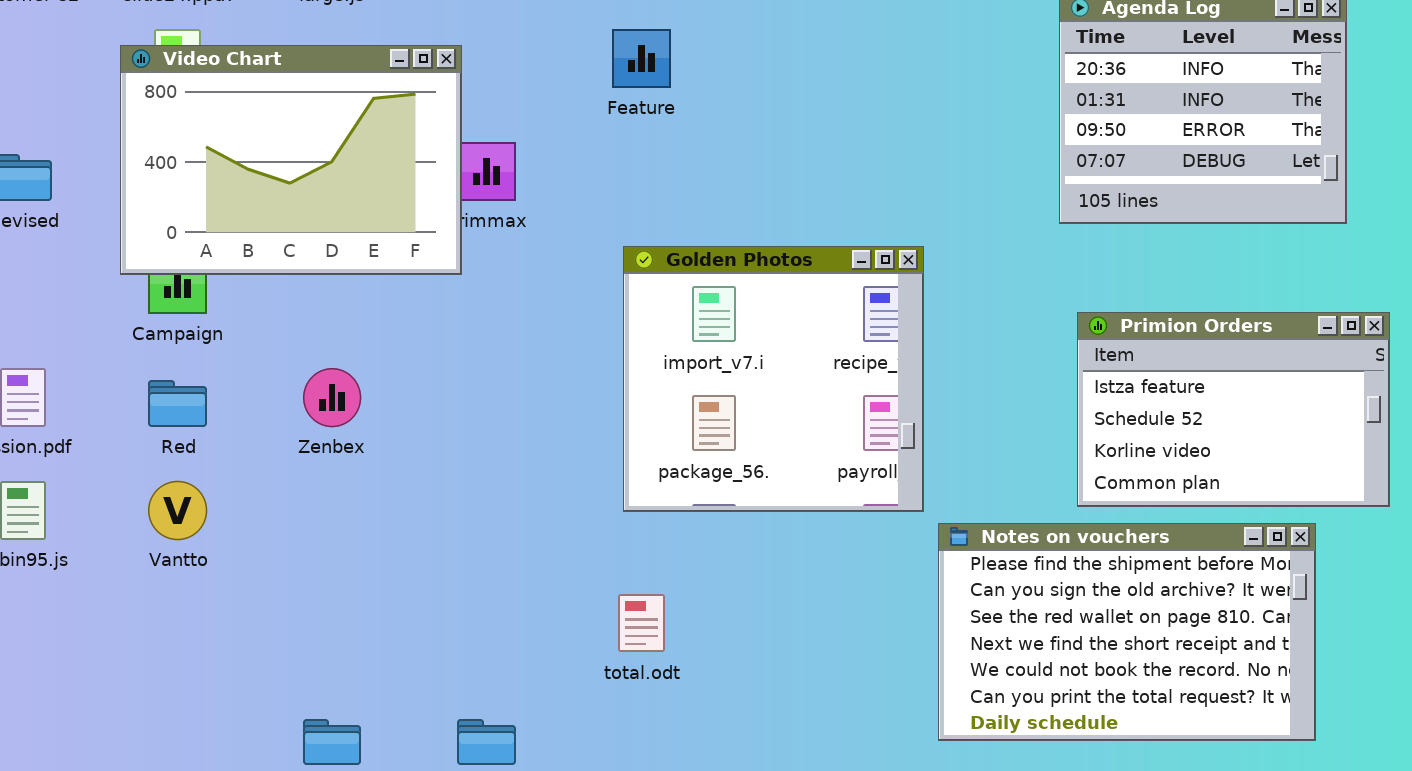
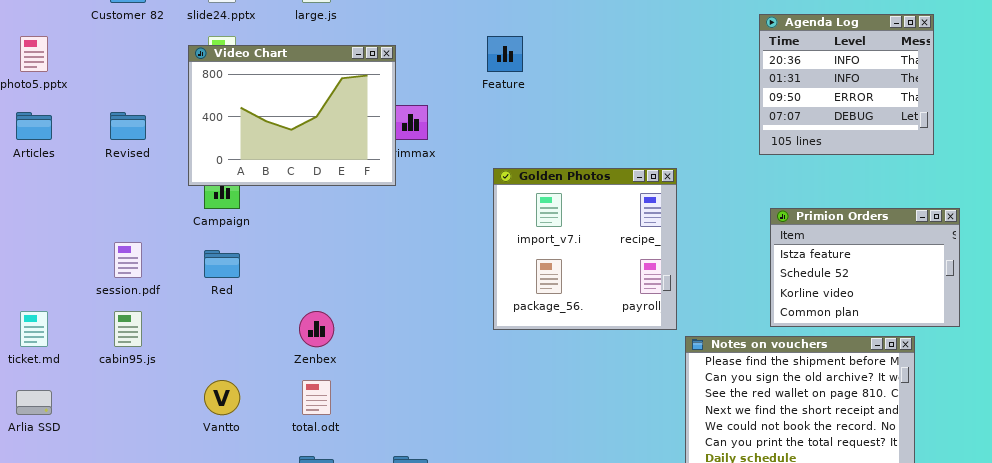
Zenbex: [303,368,361,427] -> [299,311,334,347], moved
Vantto: [148,481,207,540] -> [204,380,240,415], moved
total.odt: [618,594,665,652] -> [302,380,331,415], moved

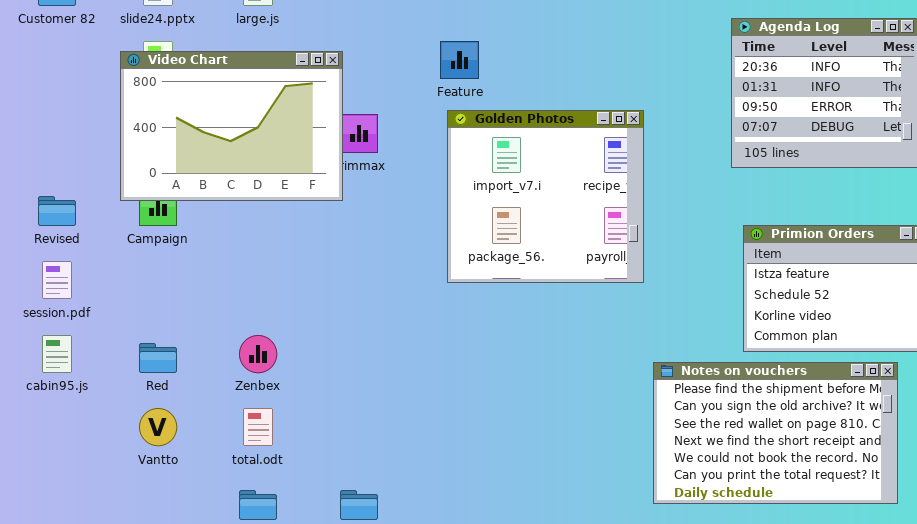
Revised: [110,112,146,140] -> [38,196,76,226], moved
Golden Photos: [493,168,677,330] -> [447,110,644,283], moved
Red: [204,250,240,278] -> [139,343,177,373], moved

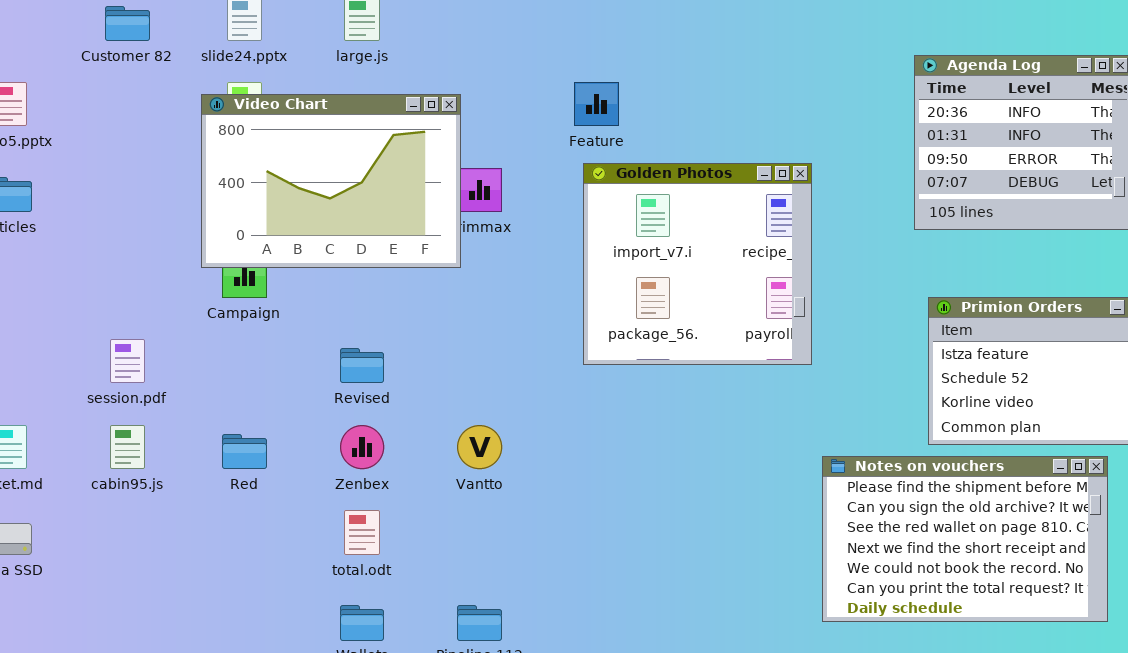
Revised: [38,196,76,226] -> [340,348,384,383], moved
Vantto: [139,408,177,446] -> [457,425,502,469], moved

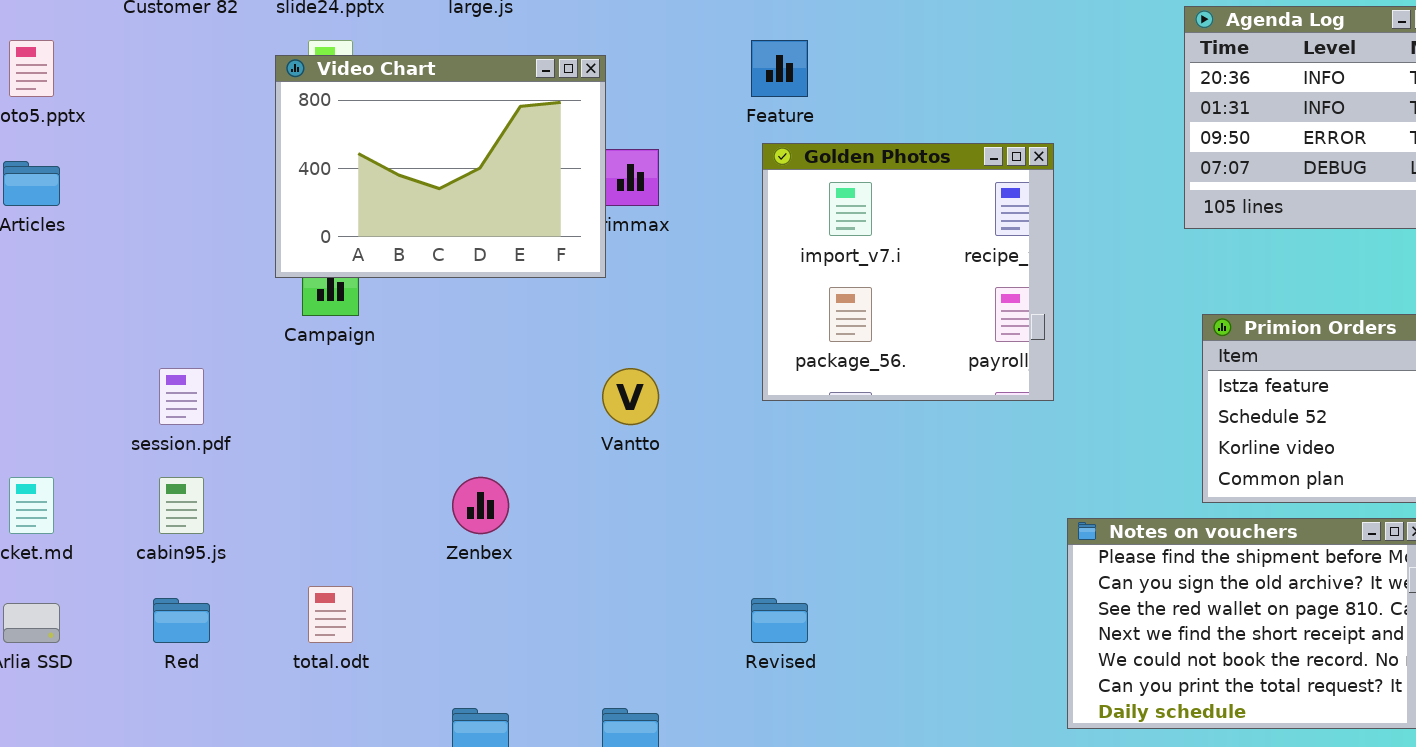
Revised: [340,348,384,383] -> [751,598,808,643], moved
Vantto: [457,425,502,469] -> [602,368,659,425], moved
Red: [222,434,267,469] -> [153,598,210,643], moved
total.odt: [344,510,380,555] -> [308,586,353,643], moved

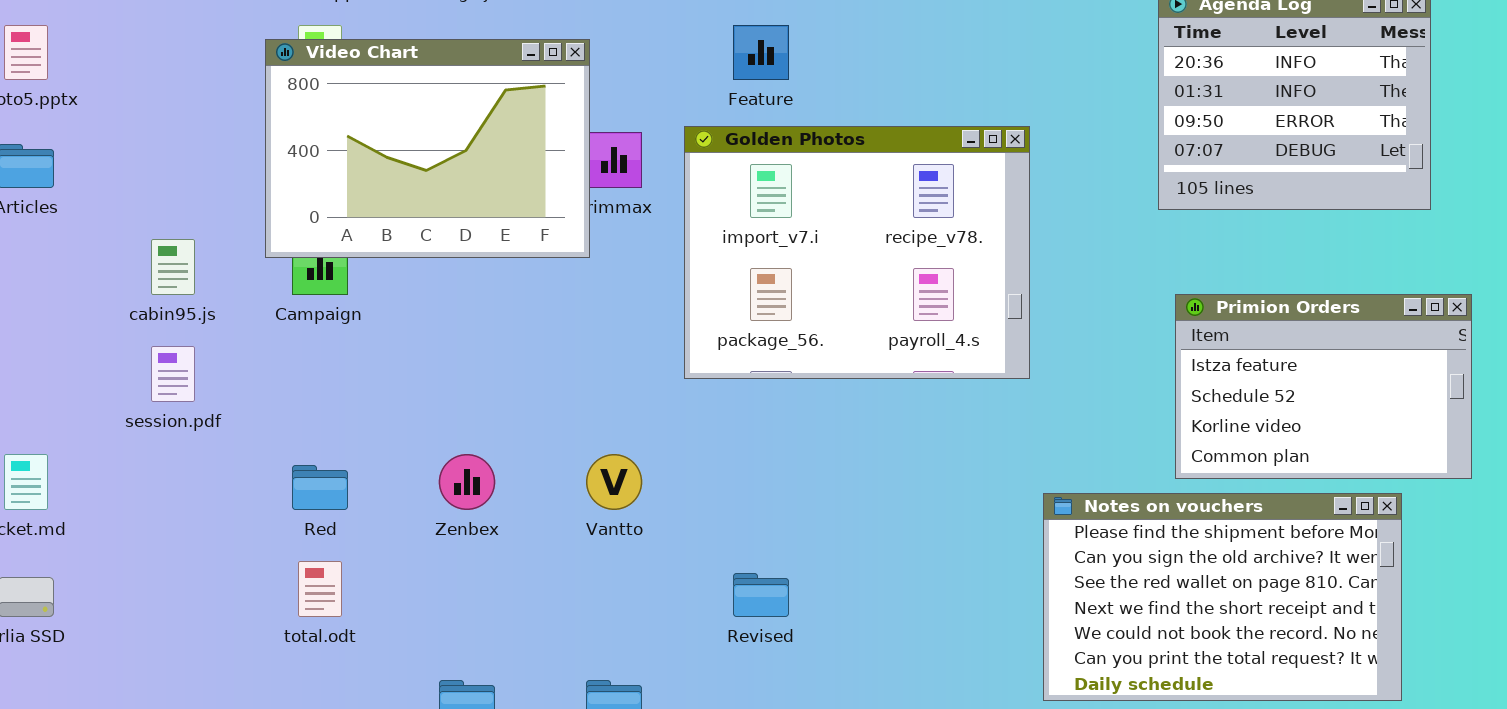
Golden Photos: [762,143,1054,401] -> [684,126,1030,379], resized
Vantto: [602,368,659,425] -> [586,454,642,510], moved
cabin95.js: [159,477,204,534] -> [151,239,195,295], moved
Red: [153,598,210,643] -> [292,465,348,510], moved

